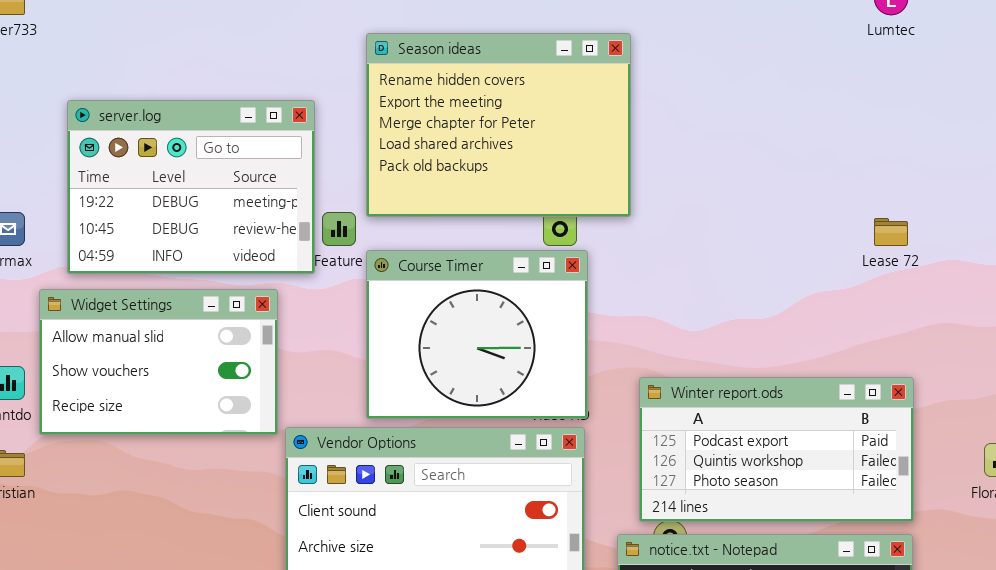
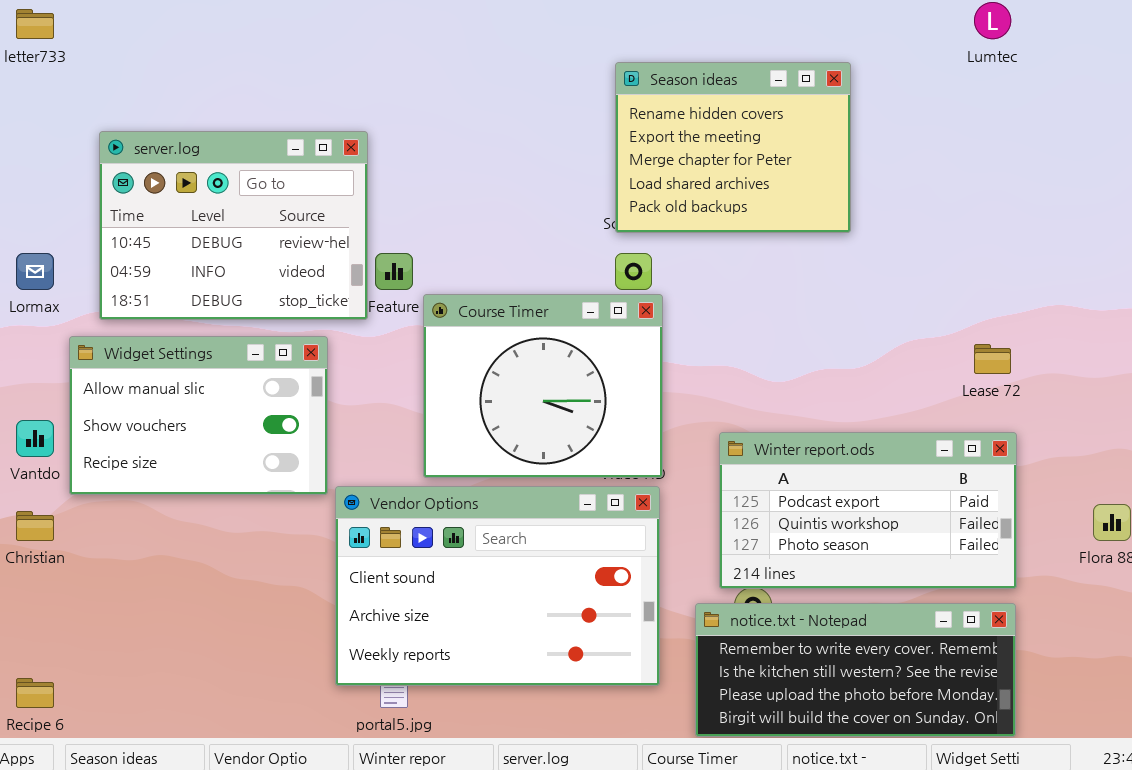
Season ideas: [366,33,631,217] -> [615,62,851,233], moved, resized
server.log: [67,100,315,274] -> [99,131,368,320], scrolled down 1 row
Lease 72: [874,218,908,246] -> [974,344,1011,374], moved

